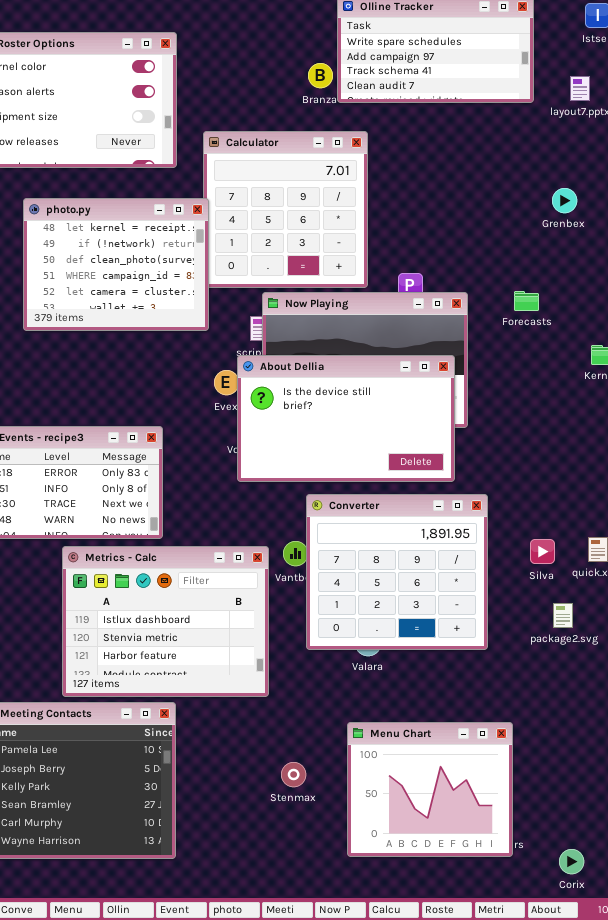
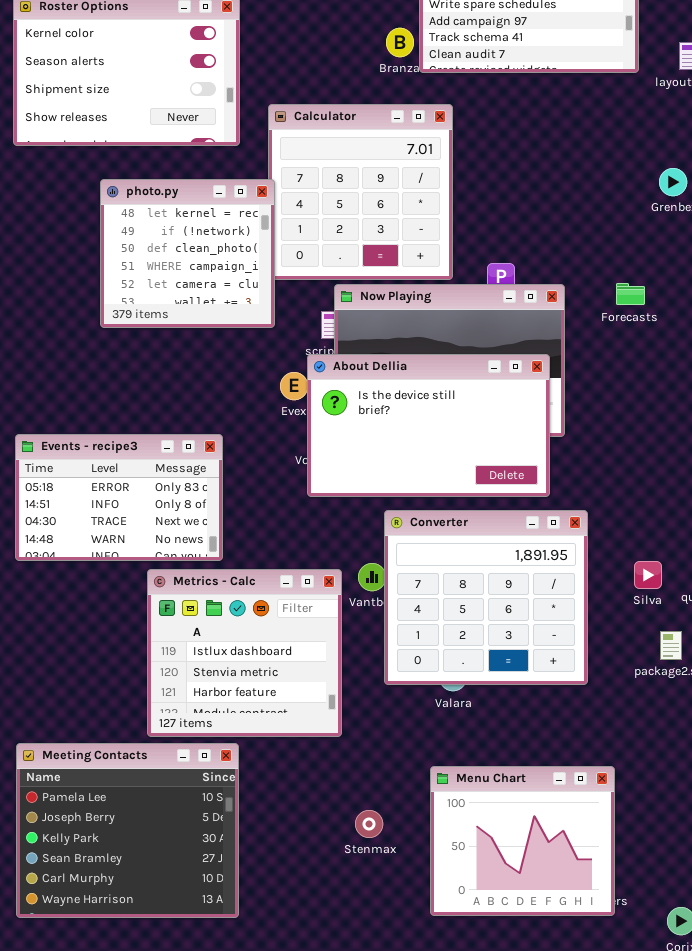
photo.py: [23,198,209,331] -> [100,179,275,328], resized
Metrics - Calc: [62,546,269,697] -> [147,569,342,737], resized

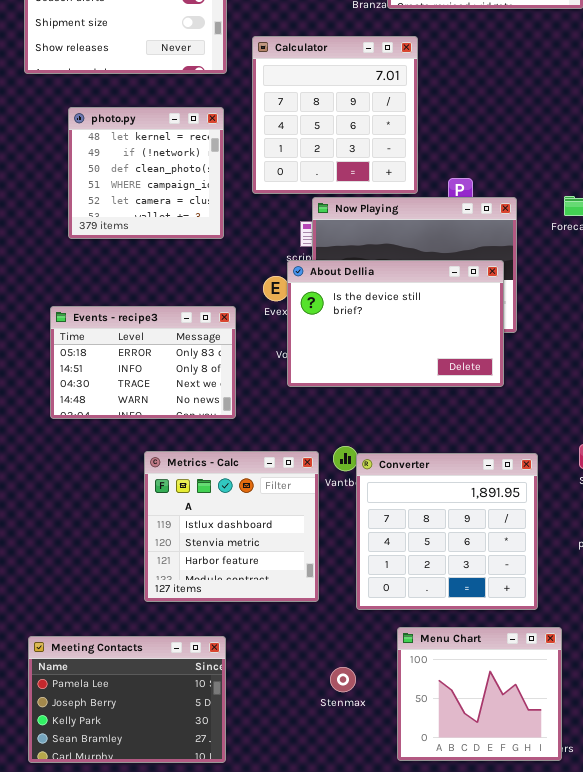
photo.py: [100,179,275,328] -> [68,107,224,239], moved
Events - recipe3: [15,434,223,561] -> [50,306,236,419], moved
Converter: [384,510,588,685] -> [356,453,538,610], moved
Meeting Contacts: [16,743,239,918] -> [28,636,226,763], resized

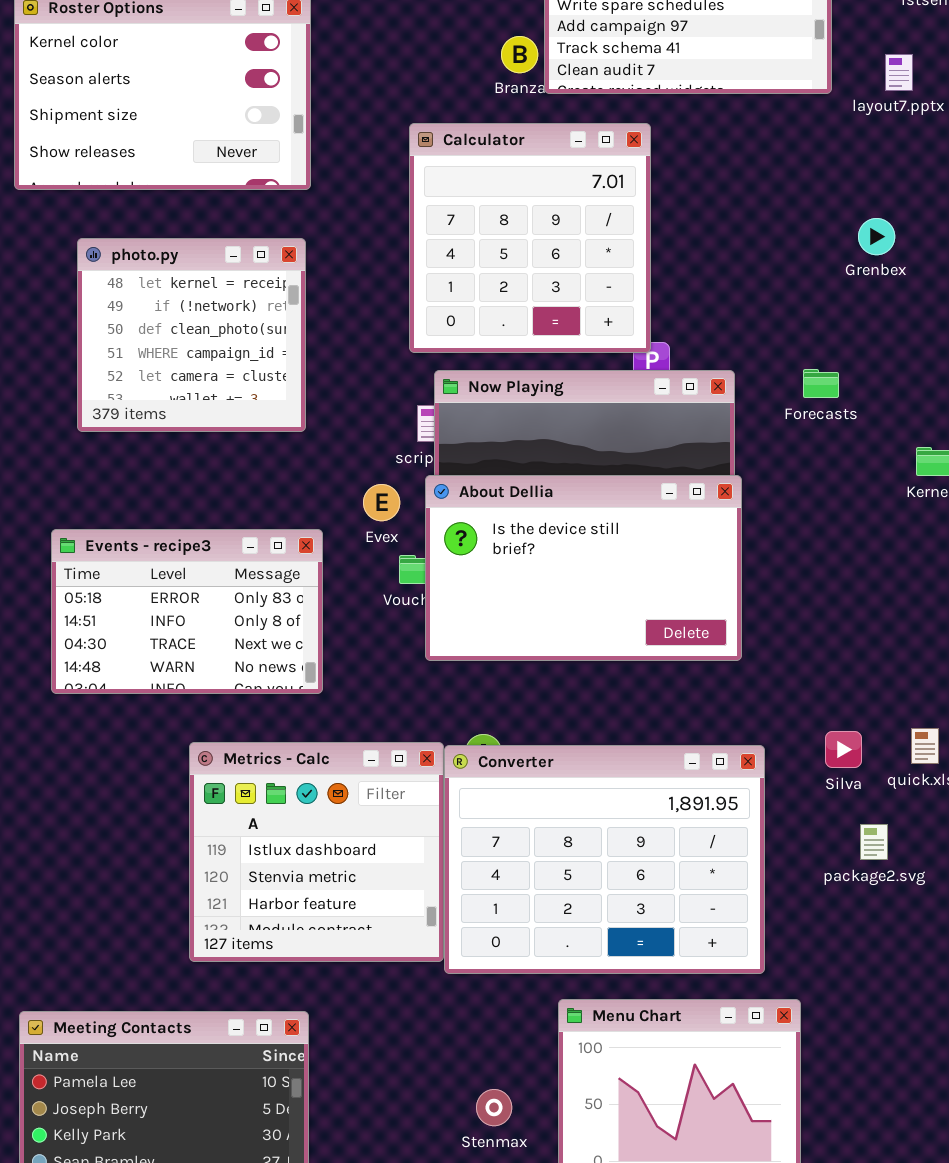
Calculator: [252,36,418,194] -> [409,123,651,353], moved
About Dellia: [287,260,504,387] -> [425,475,742,661], moved
Converter: [356,453,538,610] -> [444,745,765,974], resized
Stenmax: [330,667,356,692] -> [476,1089,512,1126], moved

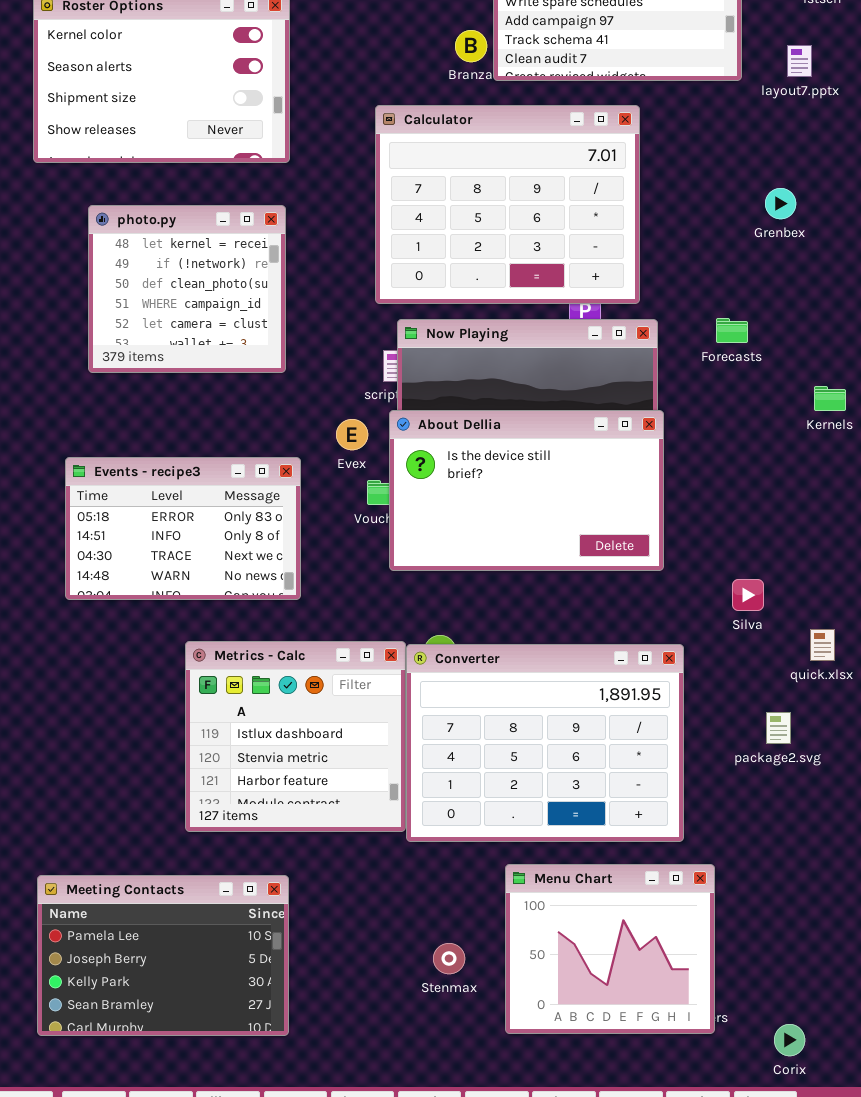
Calculator: [409,123,651,353] -> [375,105,640,304], resized
Silva: [825,731,862,768] -> [732,579,764,611], moved

